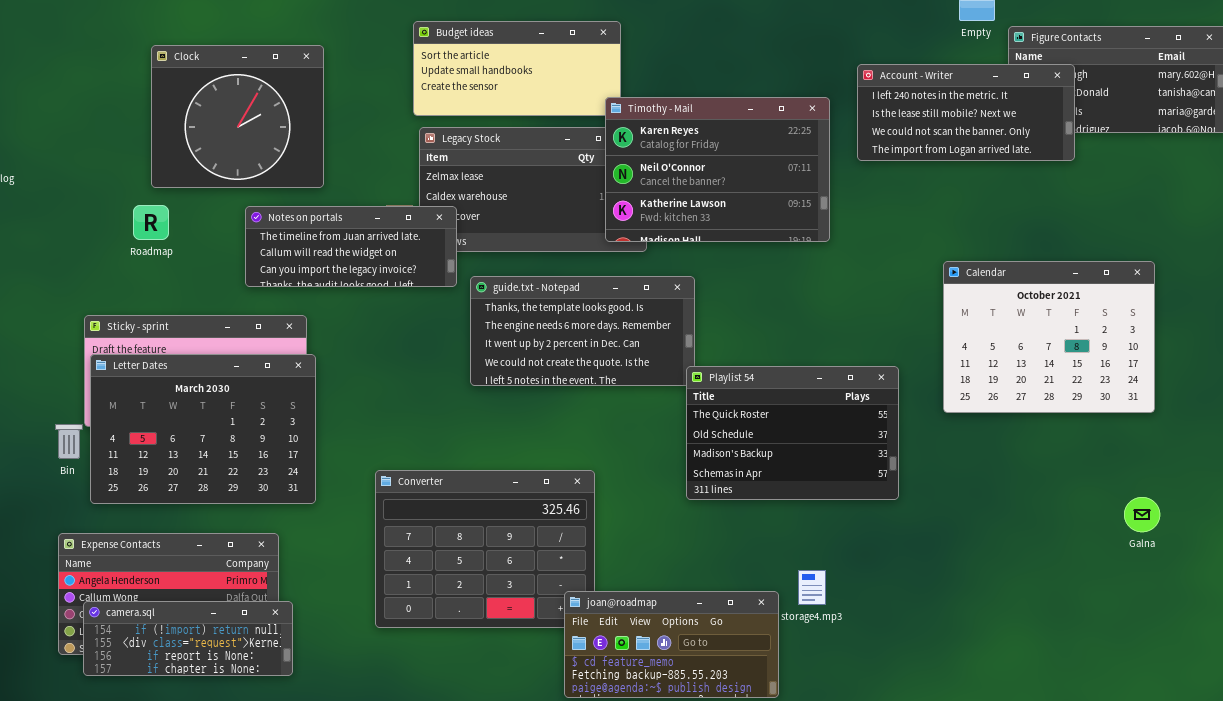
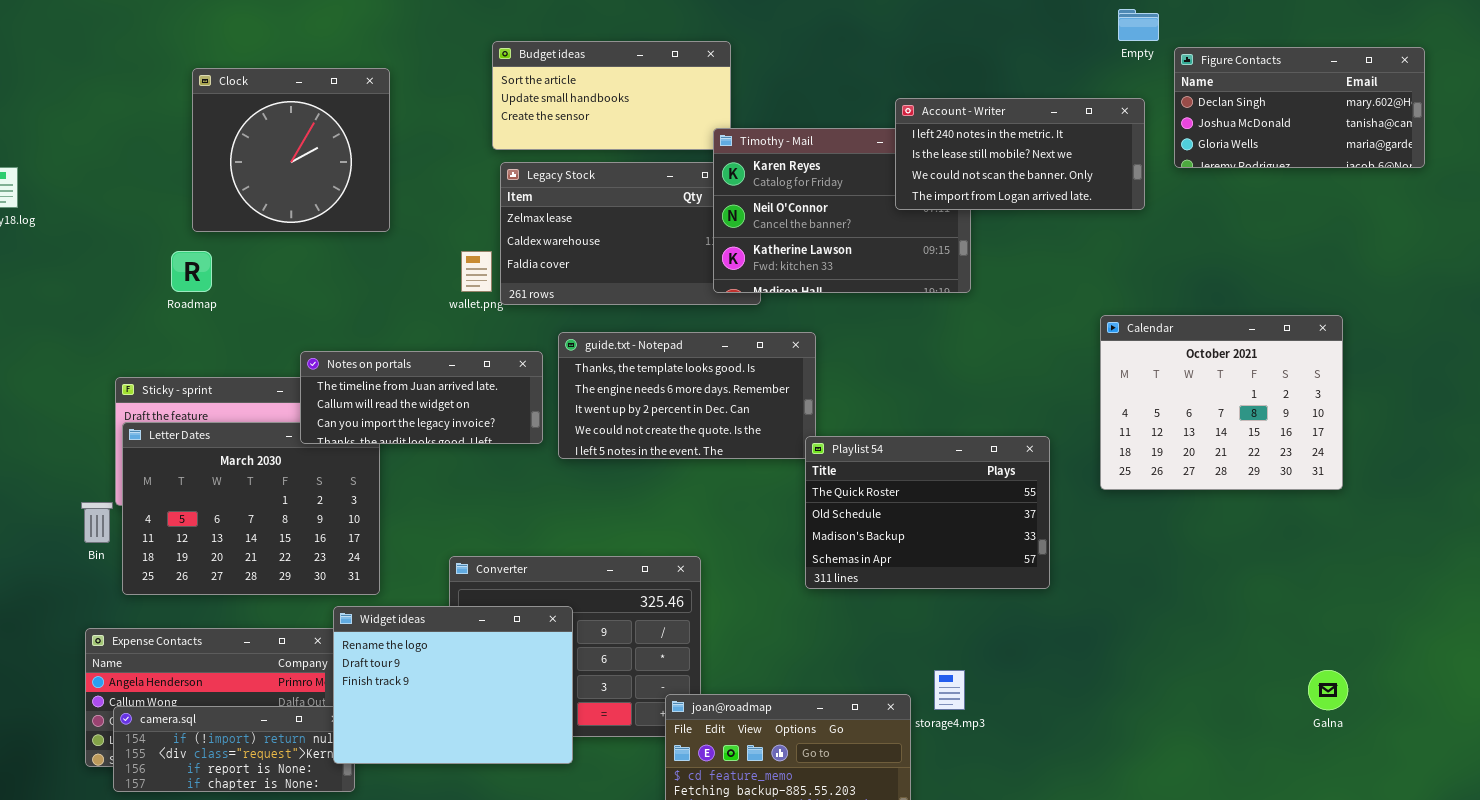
Account - Writer: [857,64,1075,161] -> [895,98,1145,210], moved
Notes on portals: [245,206,457,287] -> [300,351,543,444], moved
Galna: [1124,497,1160,532] -> [1308,670,1348,710], moved
Widget ideas: none -> [333,606,573,764], opened

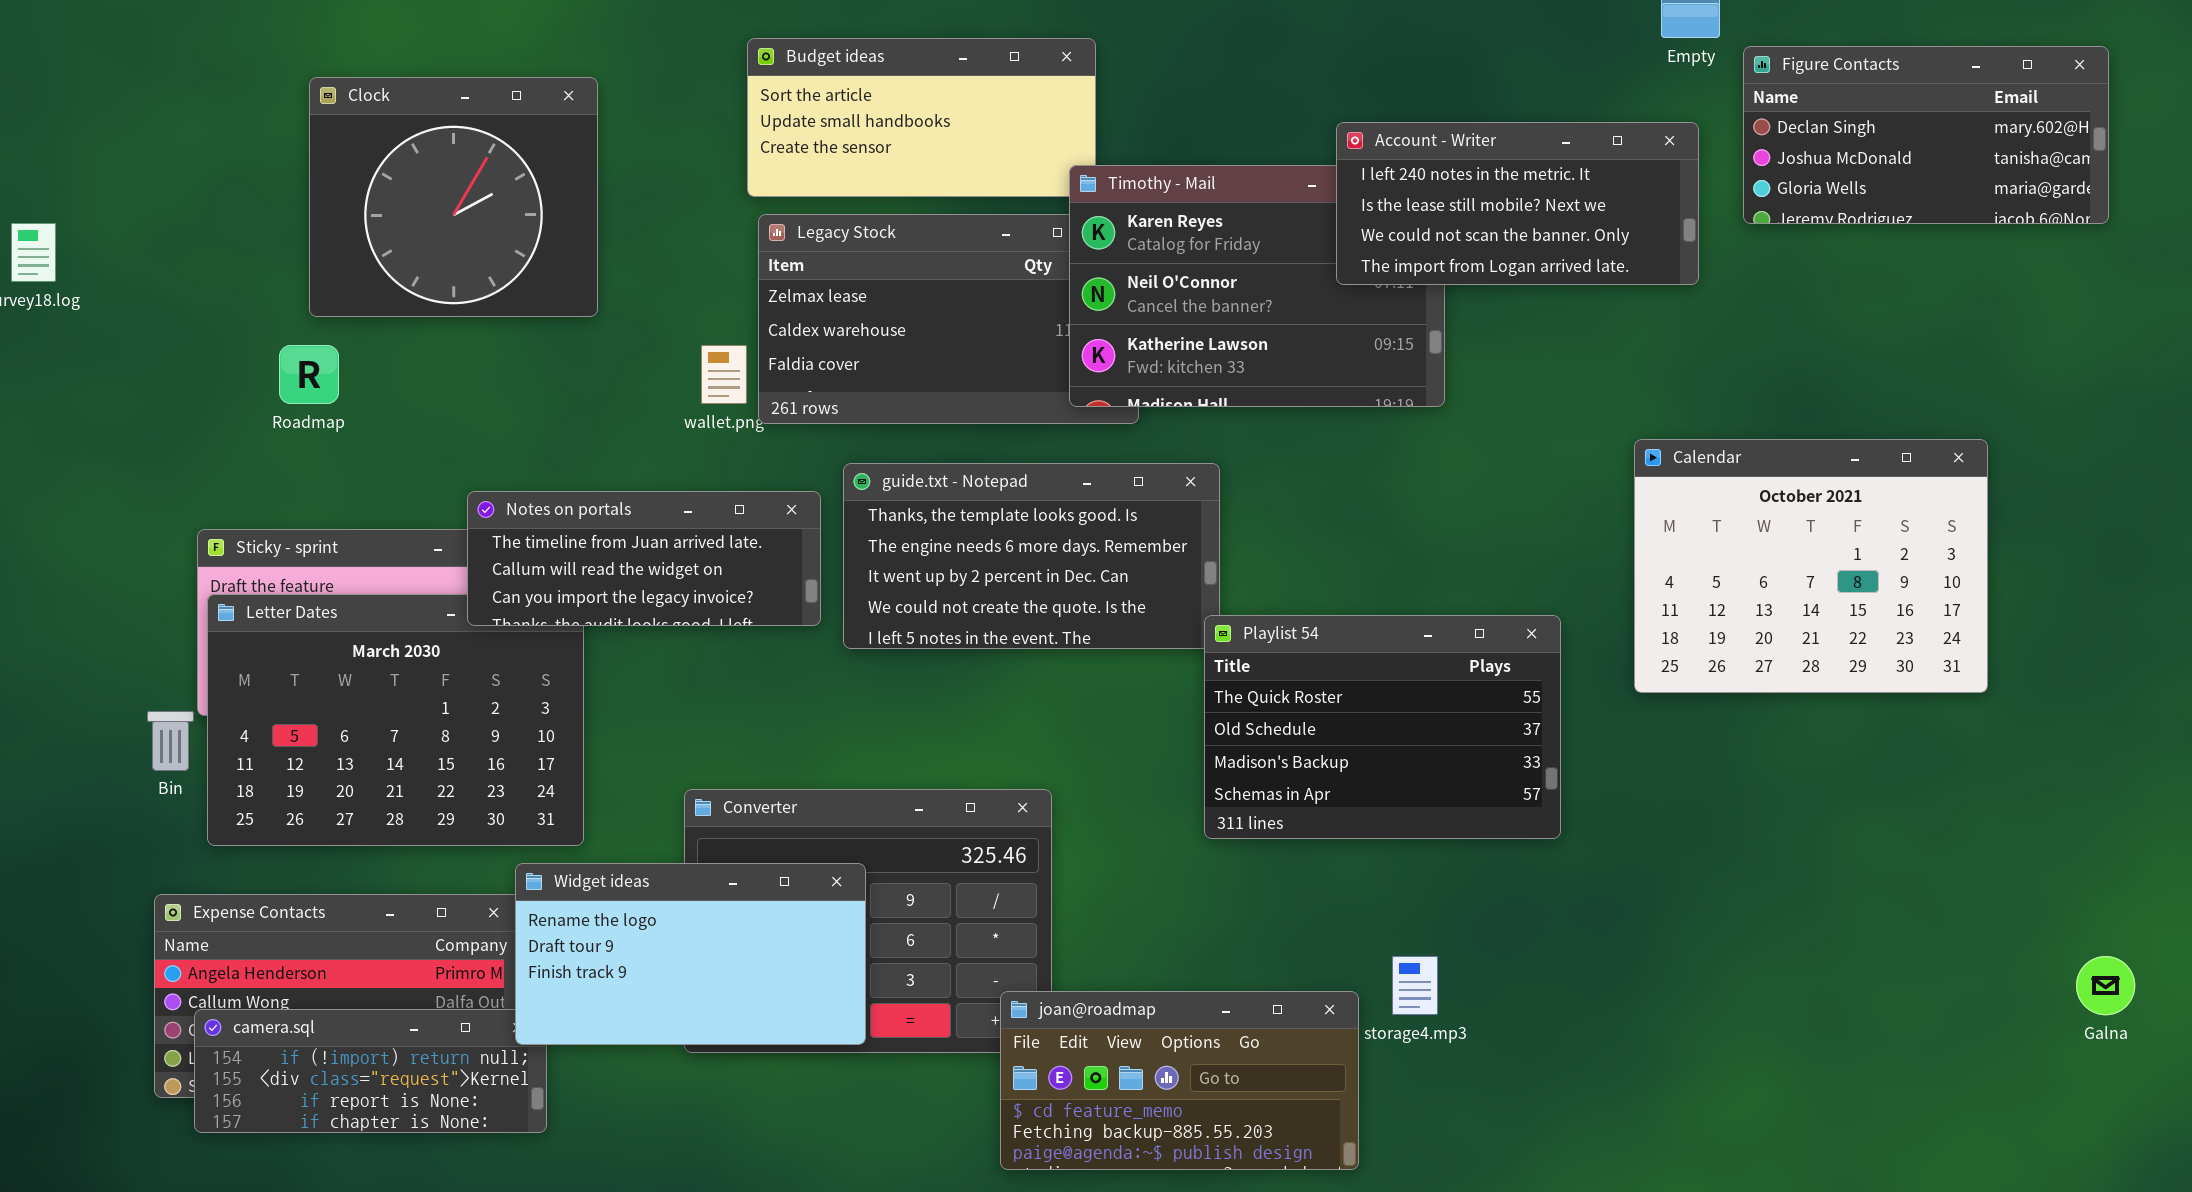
Widget ideas: [333,606,573,764] -> [515,863,866,1045], resized
Galna: [1308,670,1348,710] -> [2076,956,2135,1015], moved

